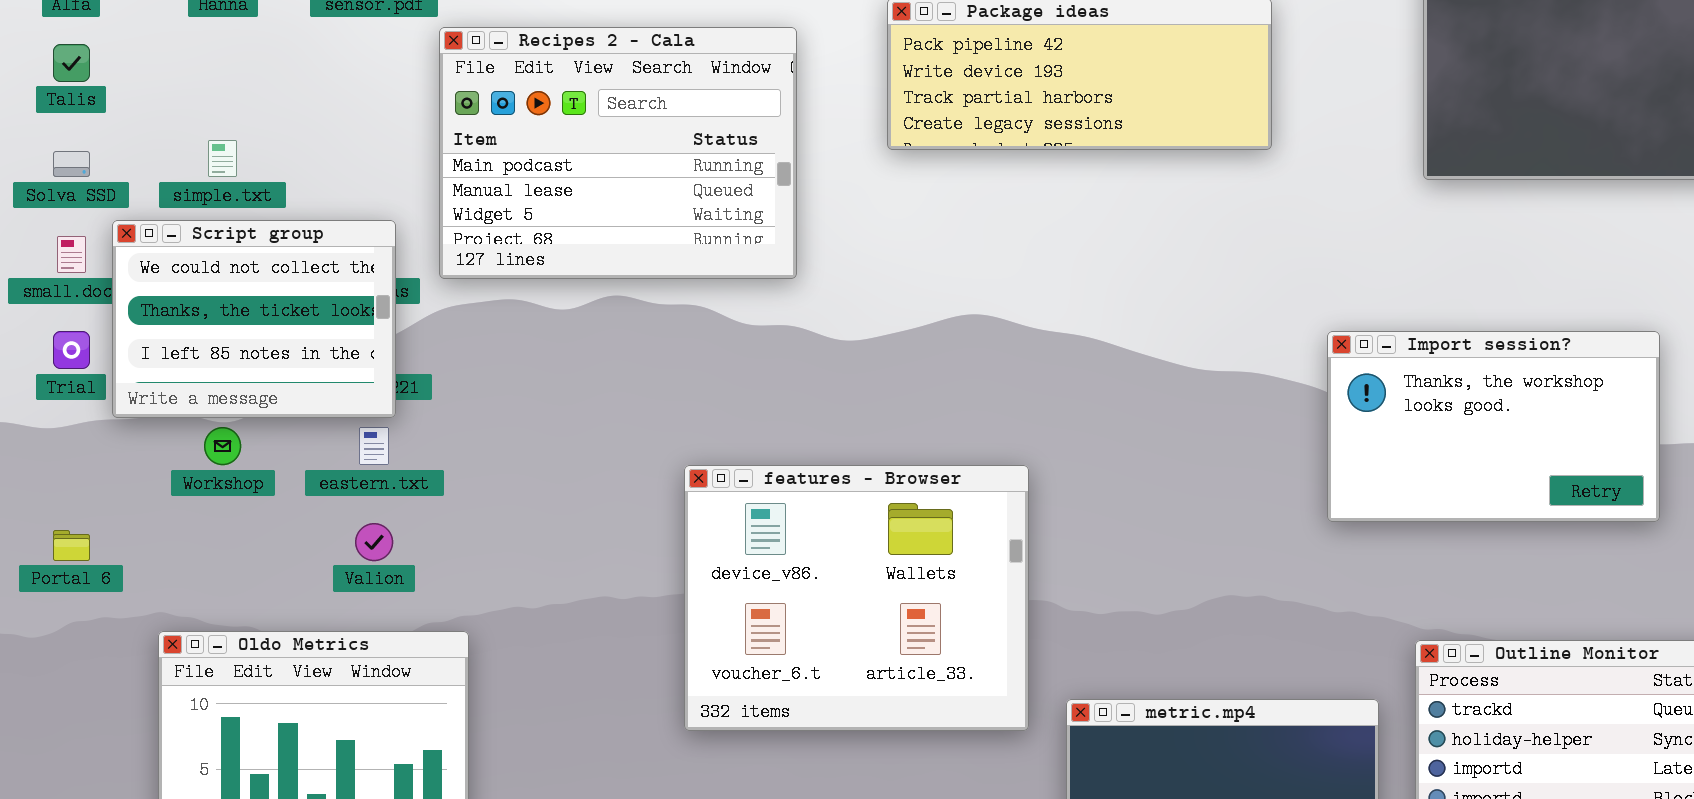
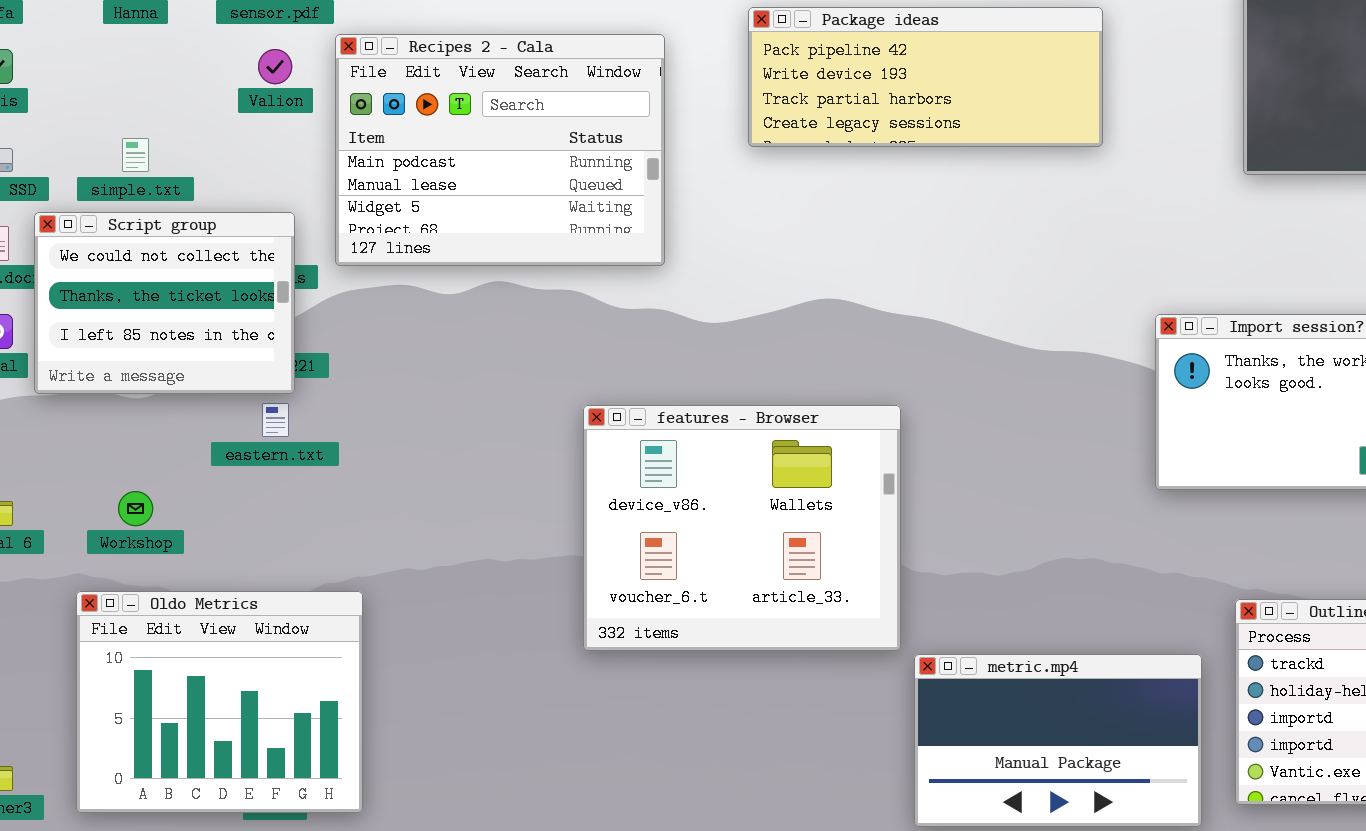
Workshop: [204,427,241,465] -> [118,491,153,526], moved
features - Browser: [684,465,1029,731] -> [583,405,901,651], moved
Valion: [355,523,393,561] -> [258,49,292,84], moved

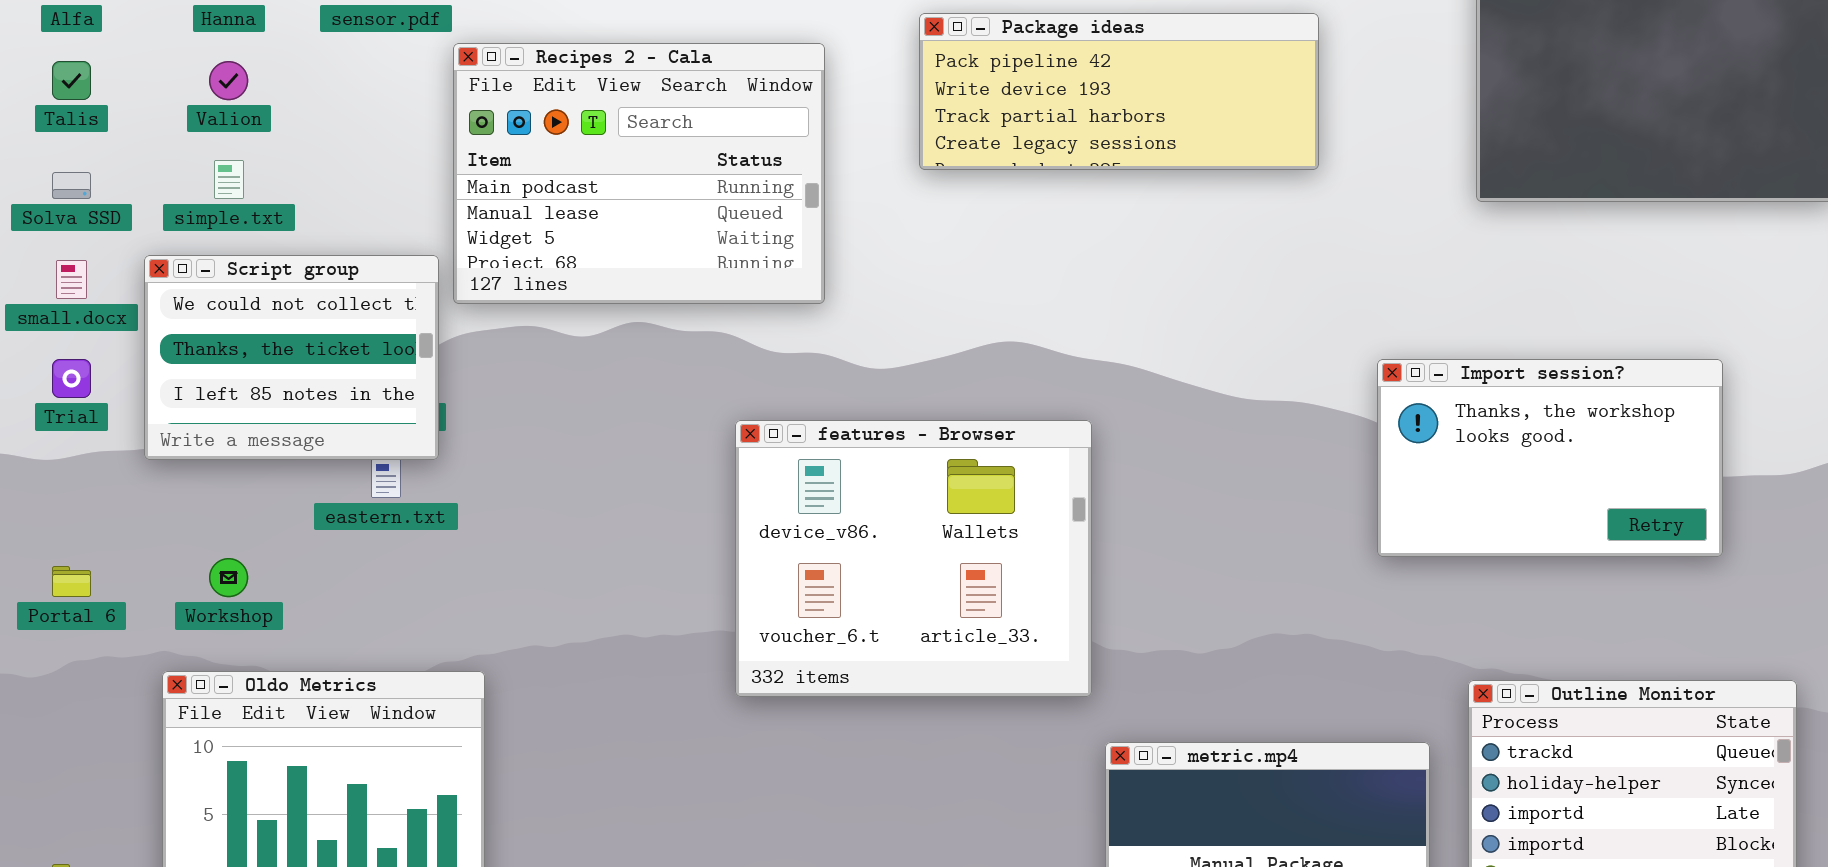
Valion: [258,49,292,84] -> [209,61,248,100], moved
Script group: [34,212,295,394] -> [144,255,439,460], moved
features - Browser: [583,405,901,651] -> [735,420,1092,697], moved

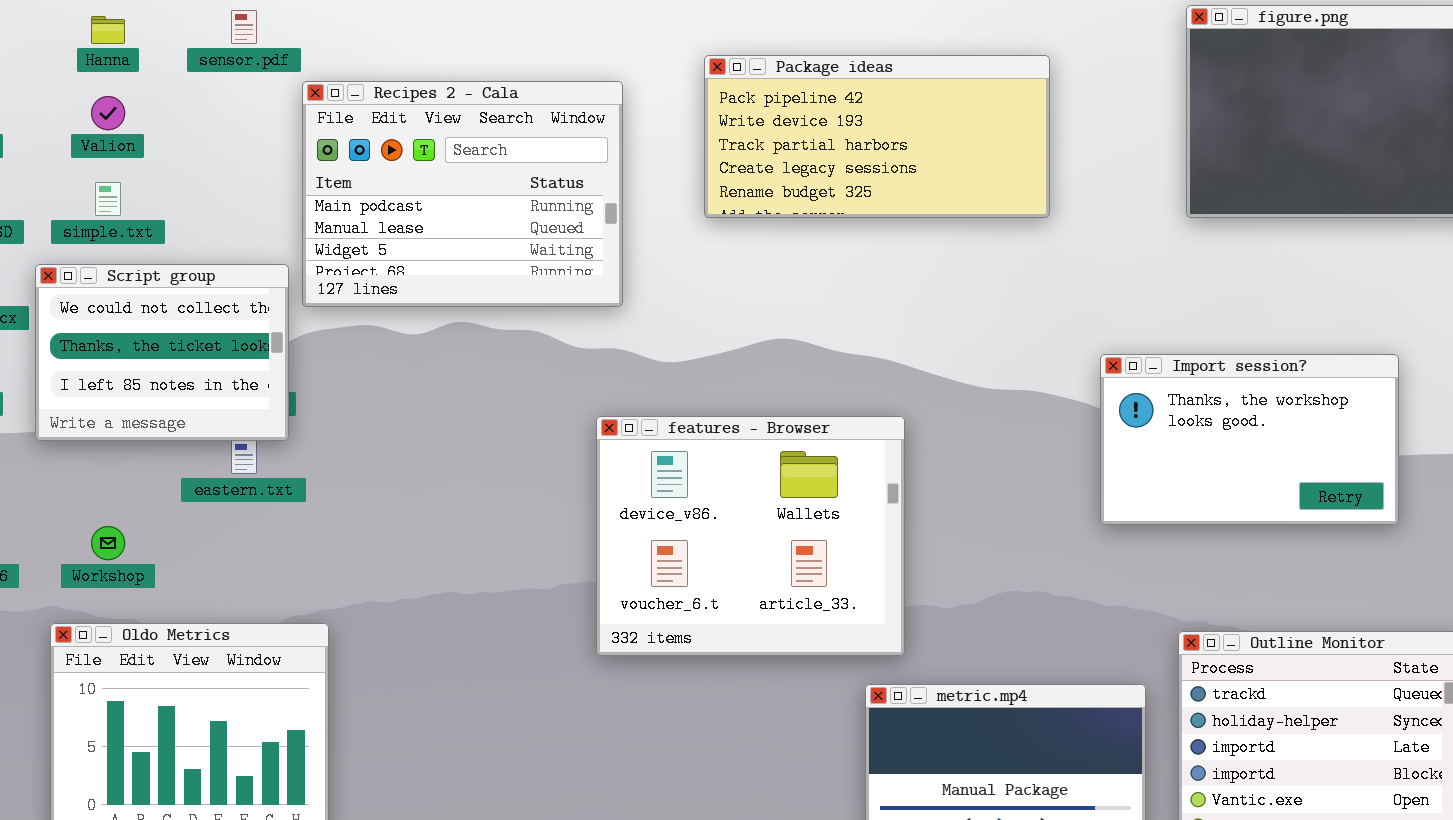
Package ideas: [919,13,1319,170] -> [704,55,1050,218], resized
features - Browser: [735,420,1092,697] -> [596,416,905,656], moved

